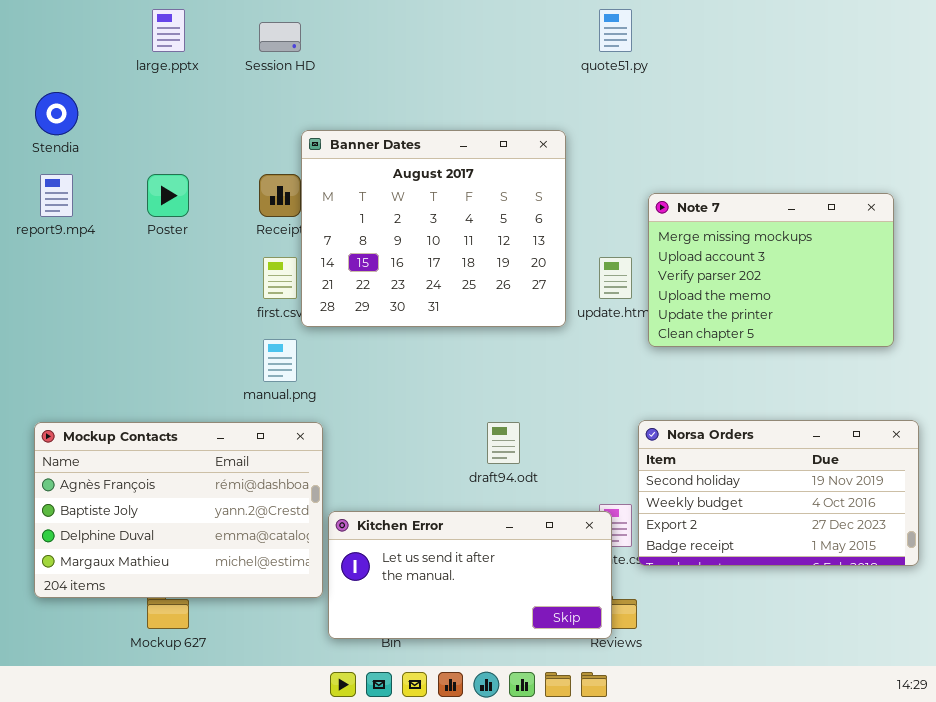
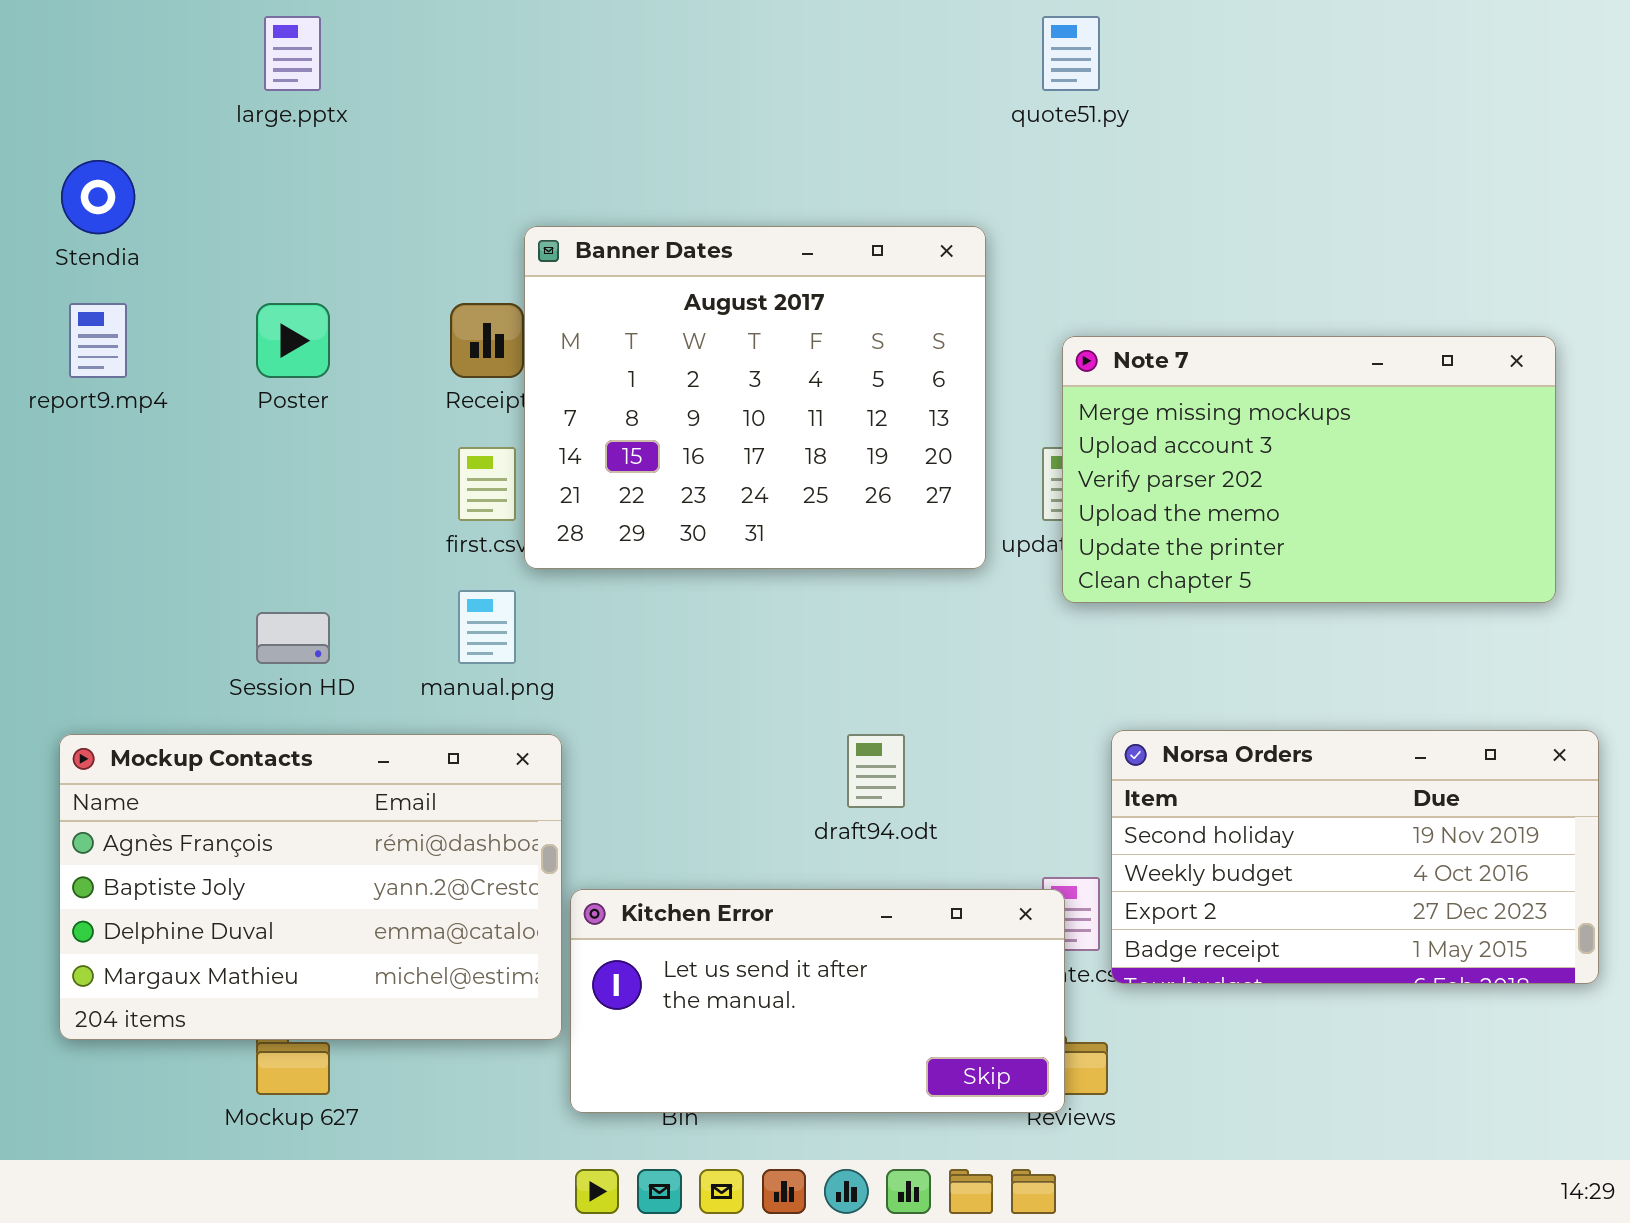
Session HD: [259,22,301,52] -> [256,612,330,664], moved
Note 7: [648,193,894,347] -> [1062,336,1556,603], resized

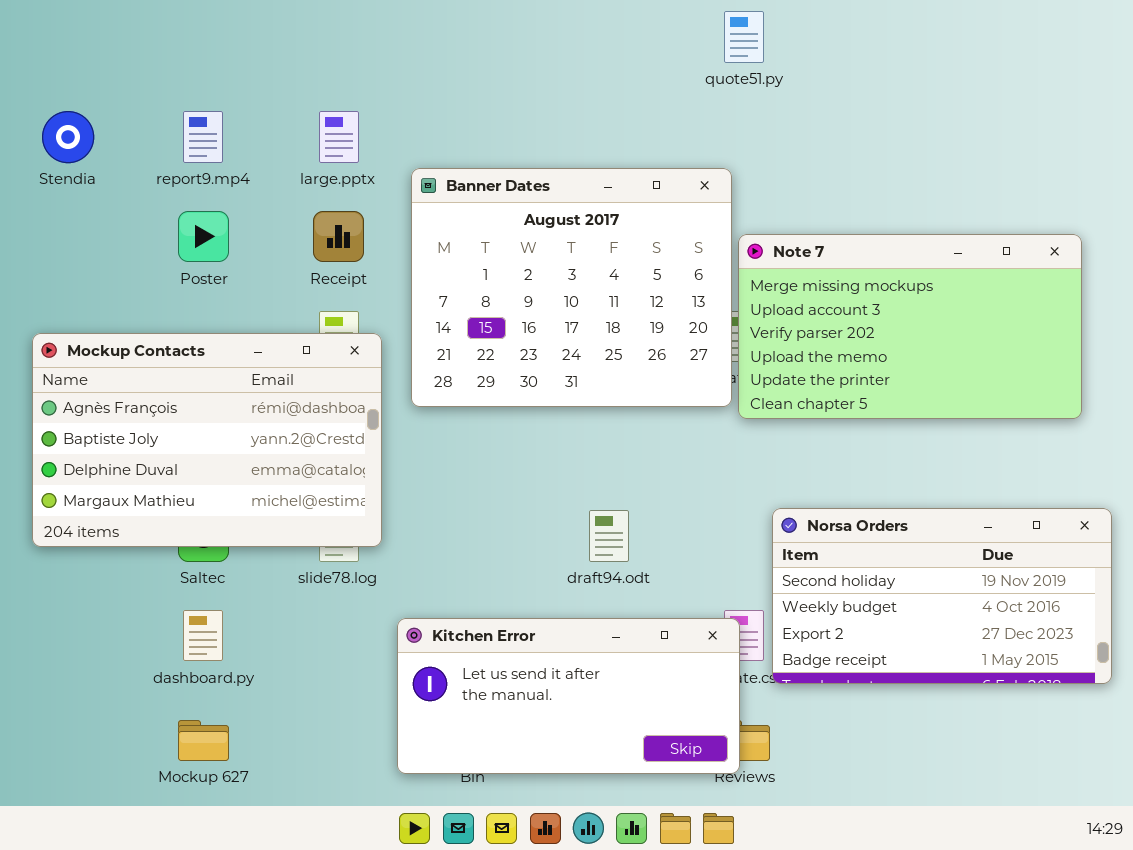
large.pptx: [264,16,321,91] -> [319,111,359,163], moved
Banner Dates: [524,226,986,569] -> [411,168,732,407], moved
report9.mp4: [69,303,127,378] -> [183,111,223,163], moved
Mockup Contacts: [59,734,562,1040] -> [32,333,382,547], moved

